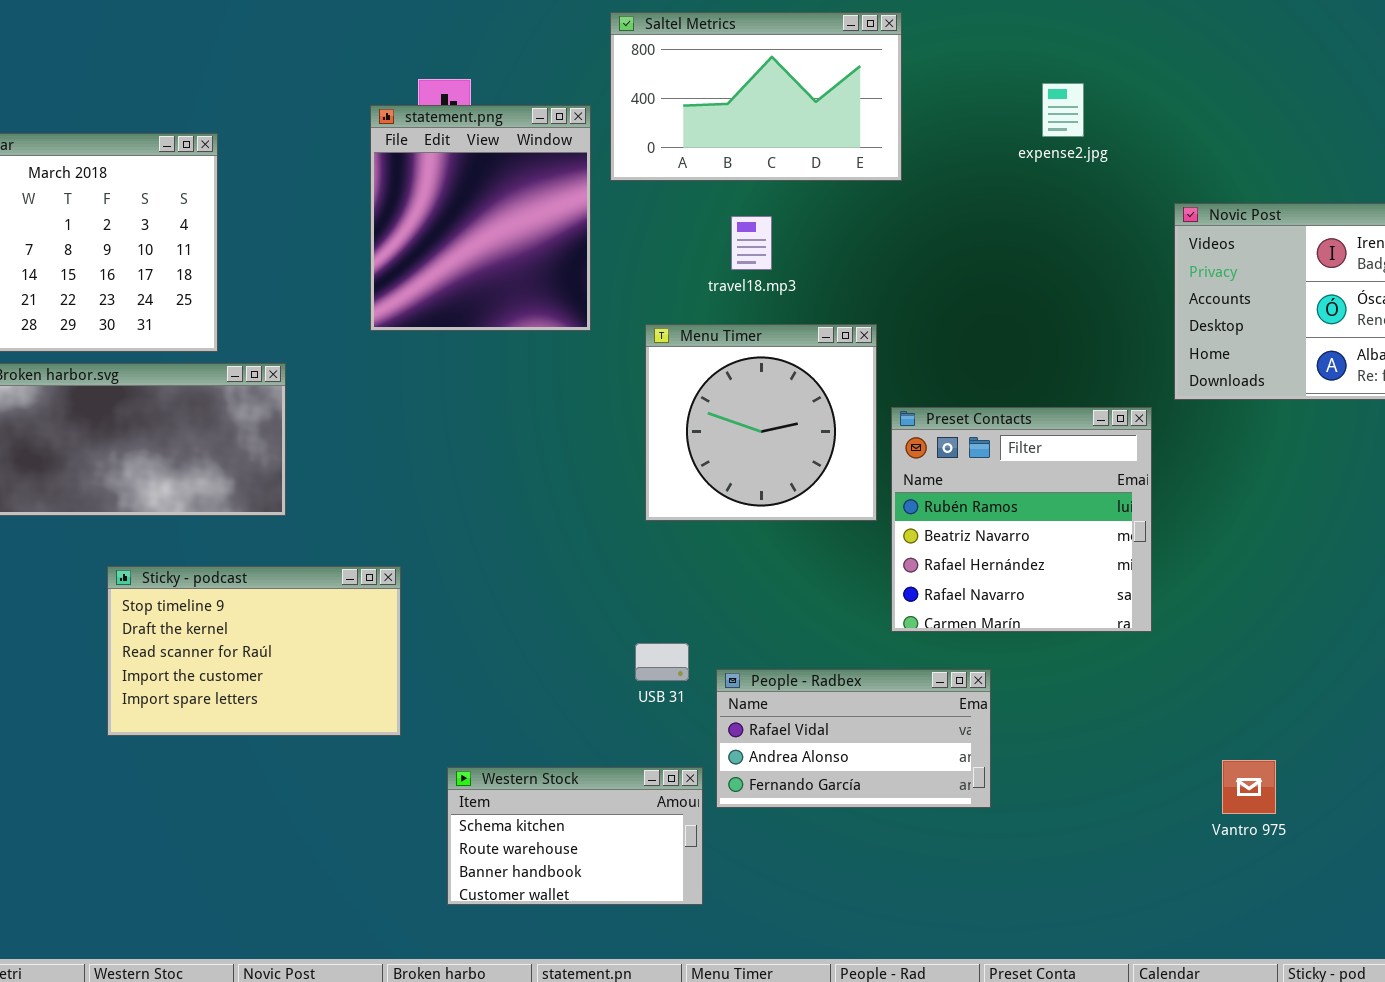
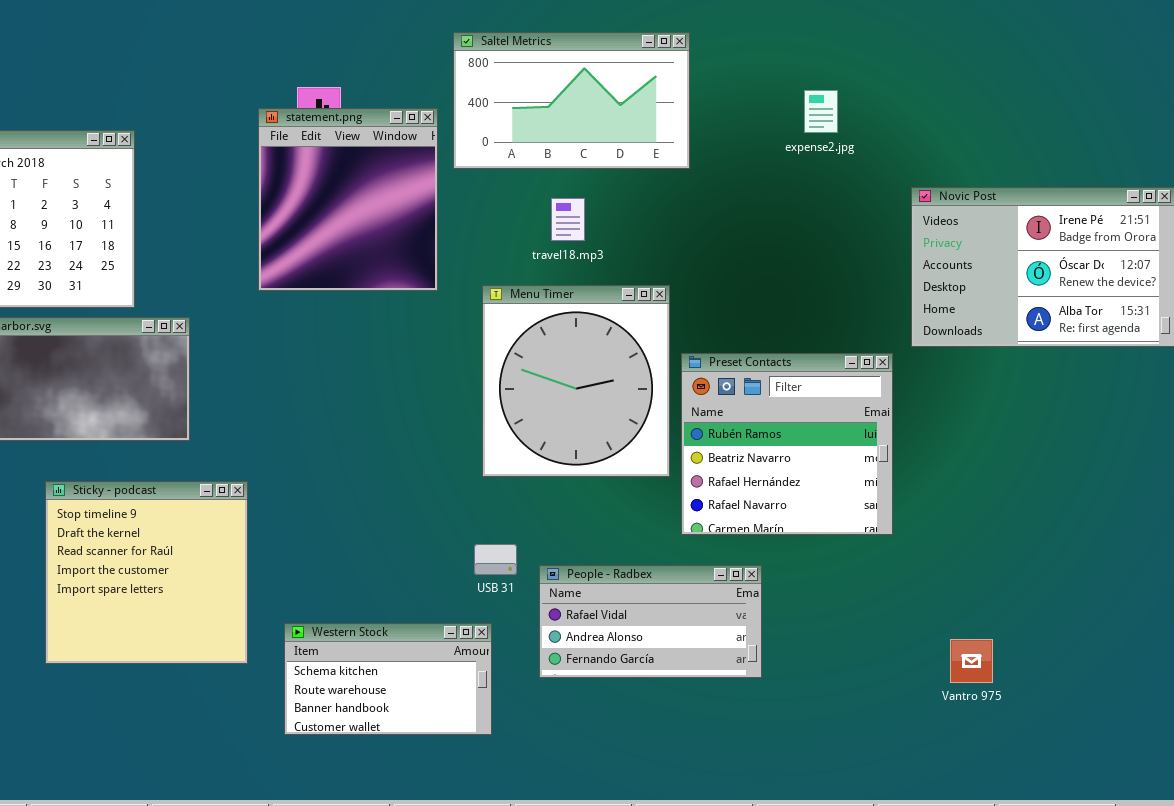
Menu Timer: [645,324,877,521] -> [482,285,670,477], resized
Sticky - podcast: [107,566,401,736] -> [45,481,248,664], resized
Western Stock: [447,767,703,905] -> [284,623,492,735], moved

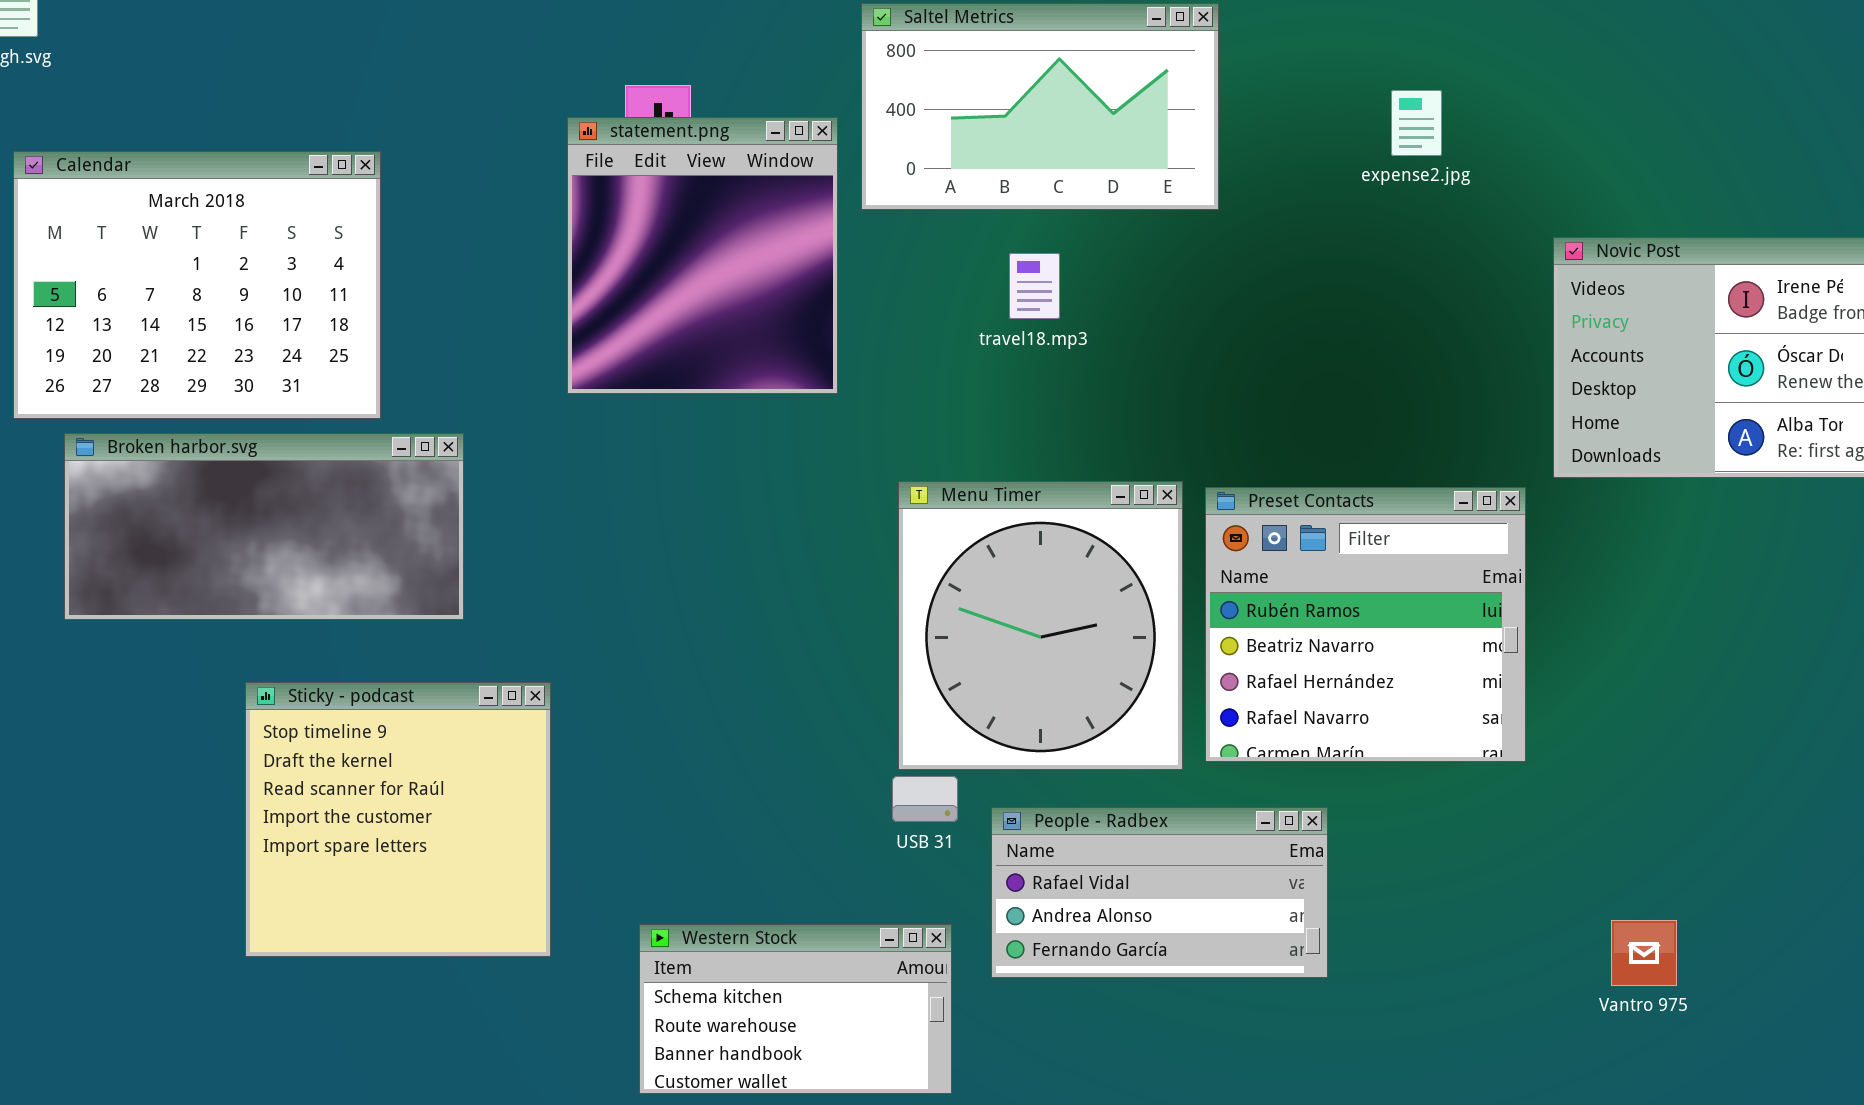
Menu Timer: [482,285,670,477] -> [898,481,1183,770], moved
Western Stock: [284,623,492,735] -> [639,924,952,1094], moved

